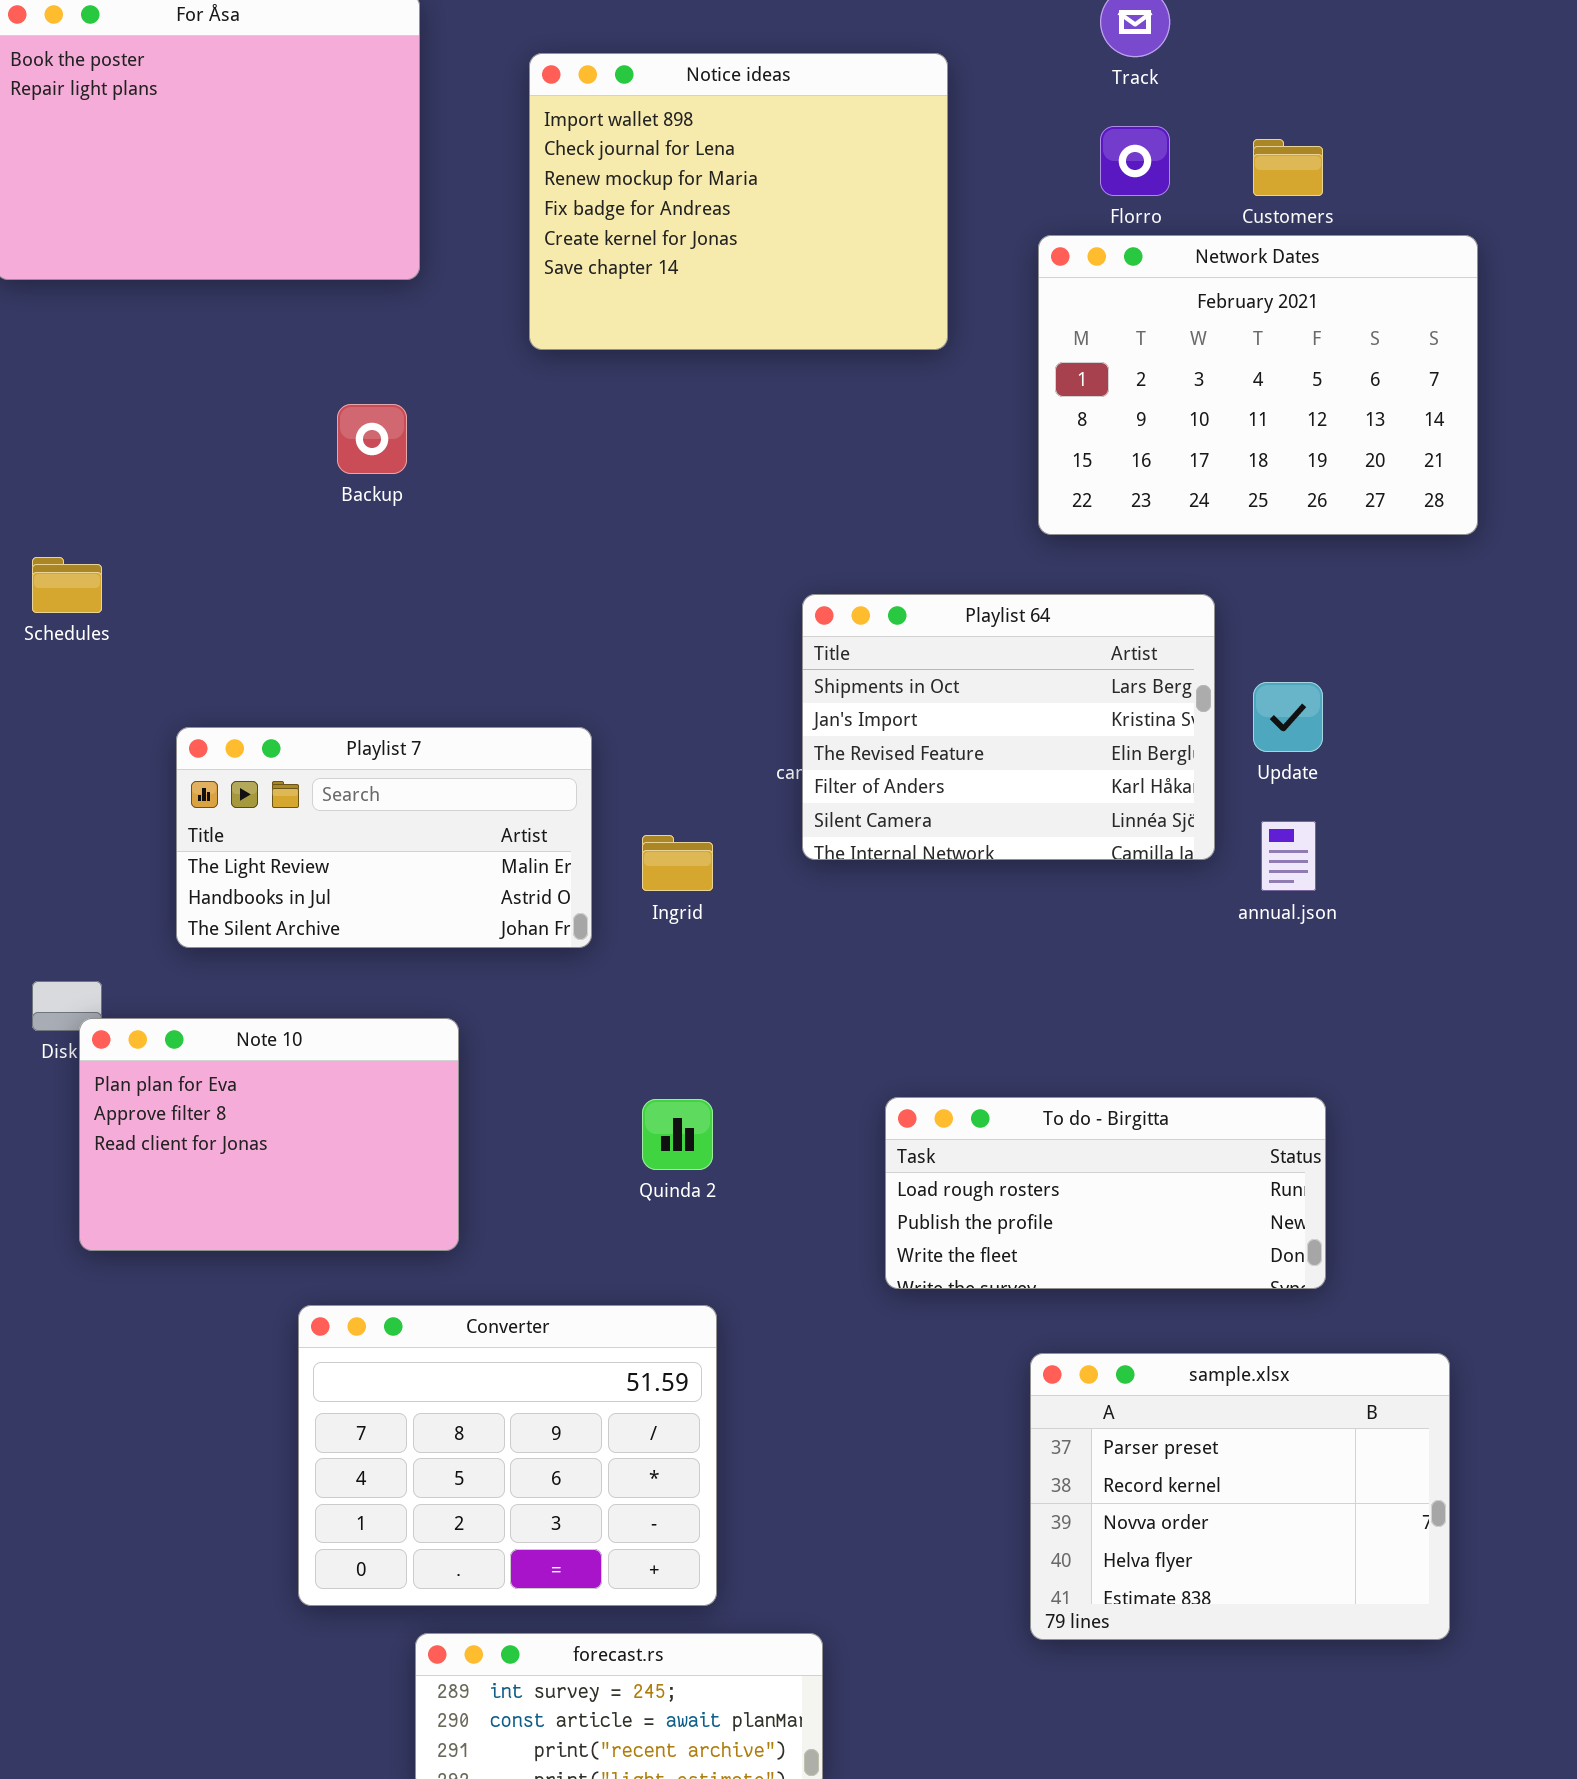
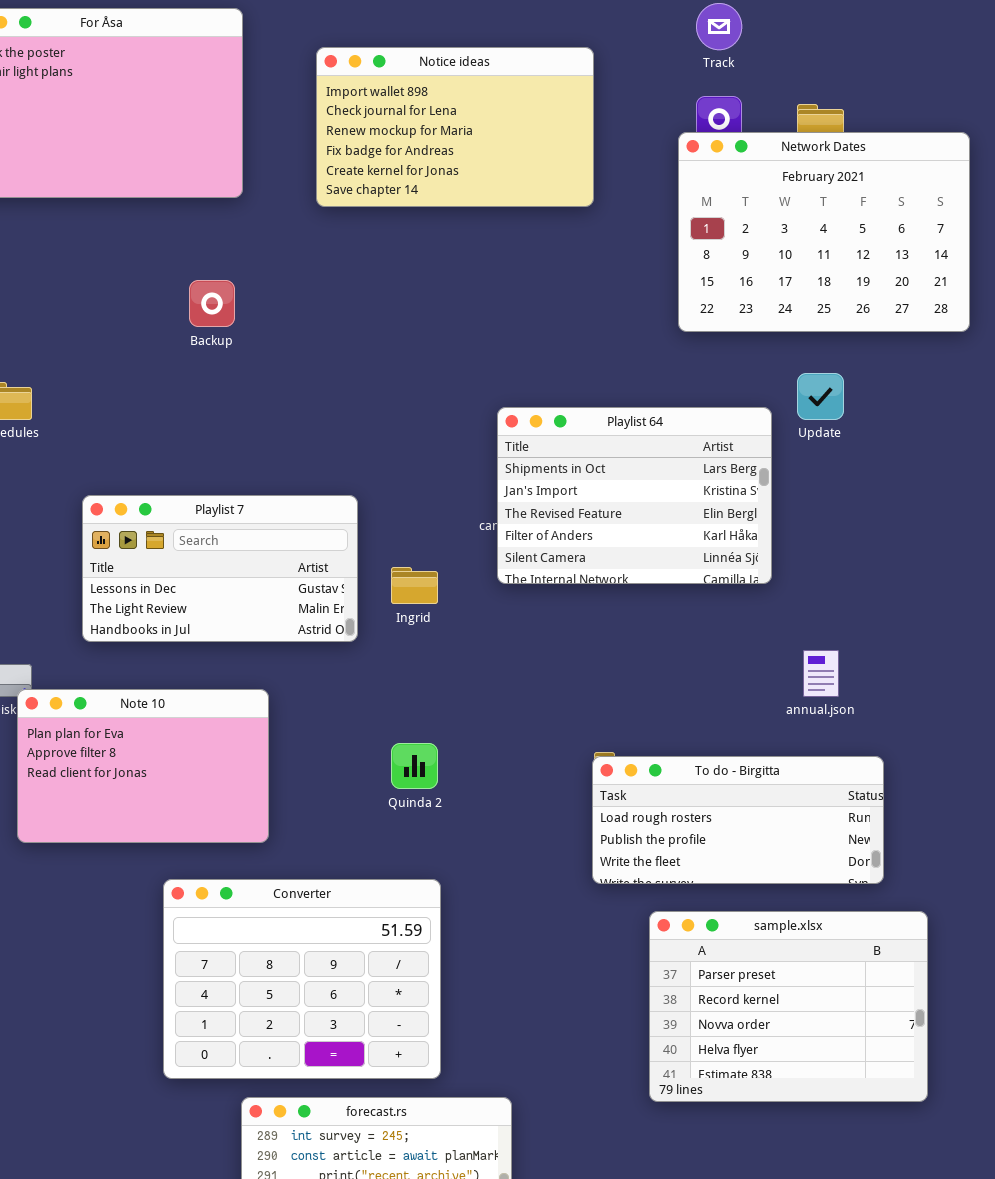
Notice ideas: [529,53,948,350] -> [316,47,594,207], resized
Network Dates: [1038,235,1478,535] -> [678,132,970,332], moved
Update: [1253,682,1323,752] -> [797,373,844,420], moved
Playlist 7: [176,727,592,948] -> [82,495,358,642], scrolled up 1 row
annual.json: [1261,821,1316,891] -> [803,650,839,697], moved
To do - Birgitta: [885,1097,1326,1289] -> [592,756,884,884], moved

